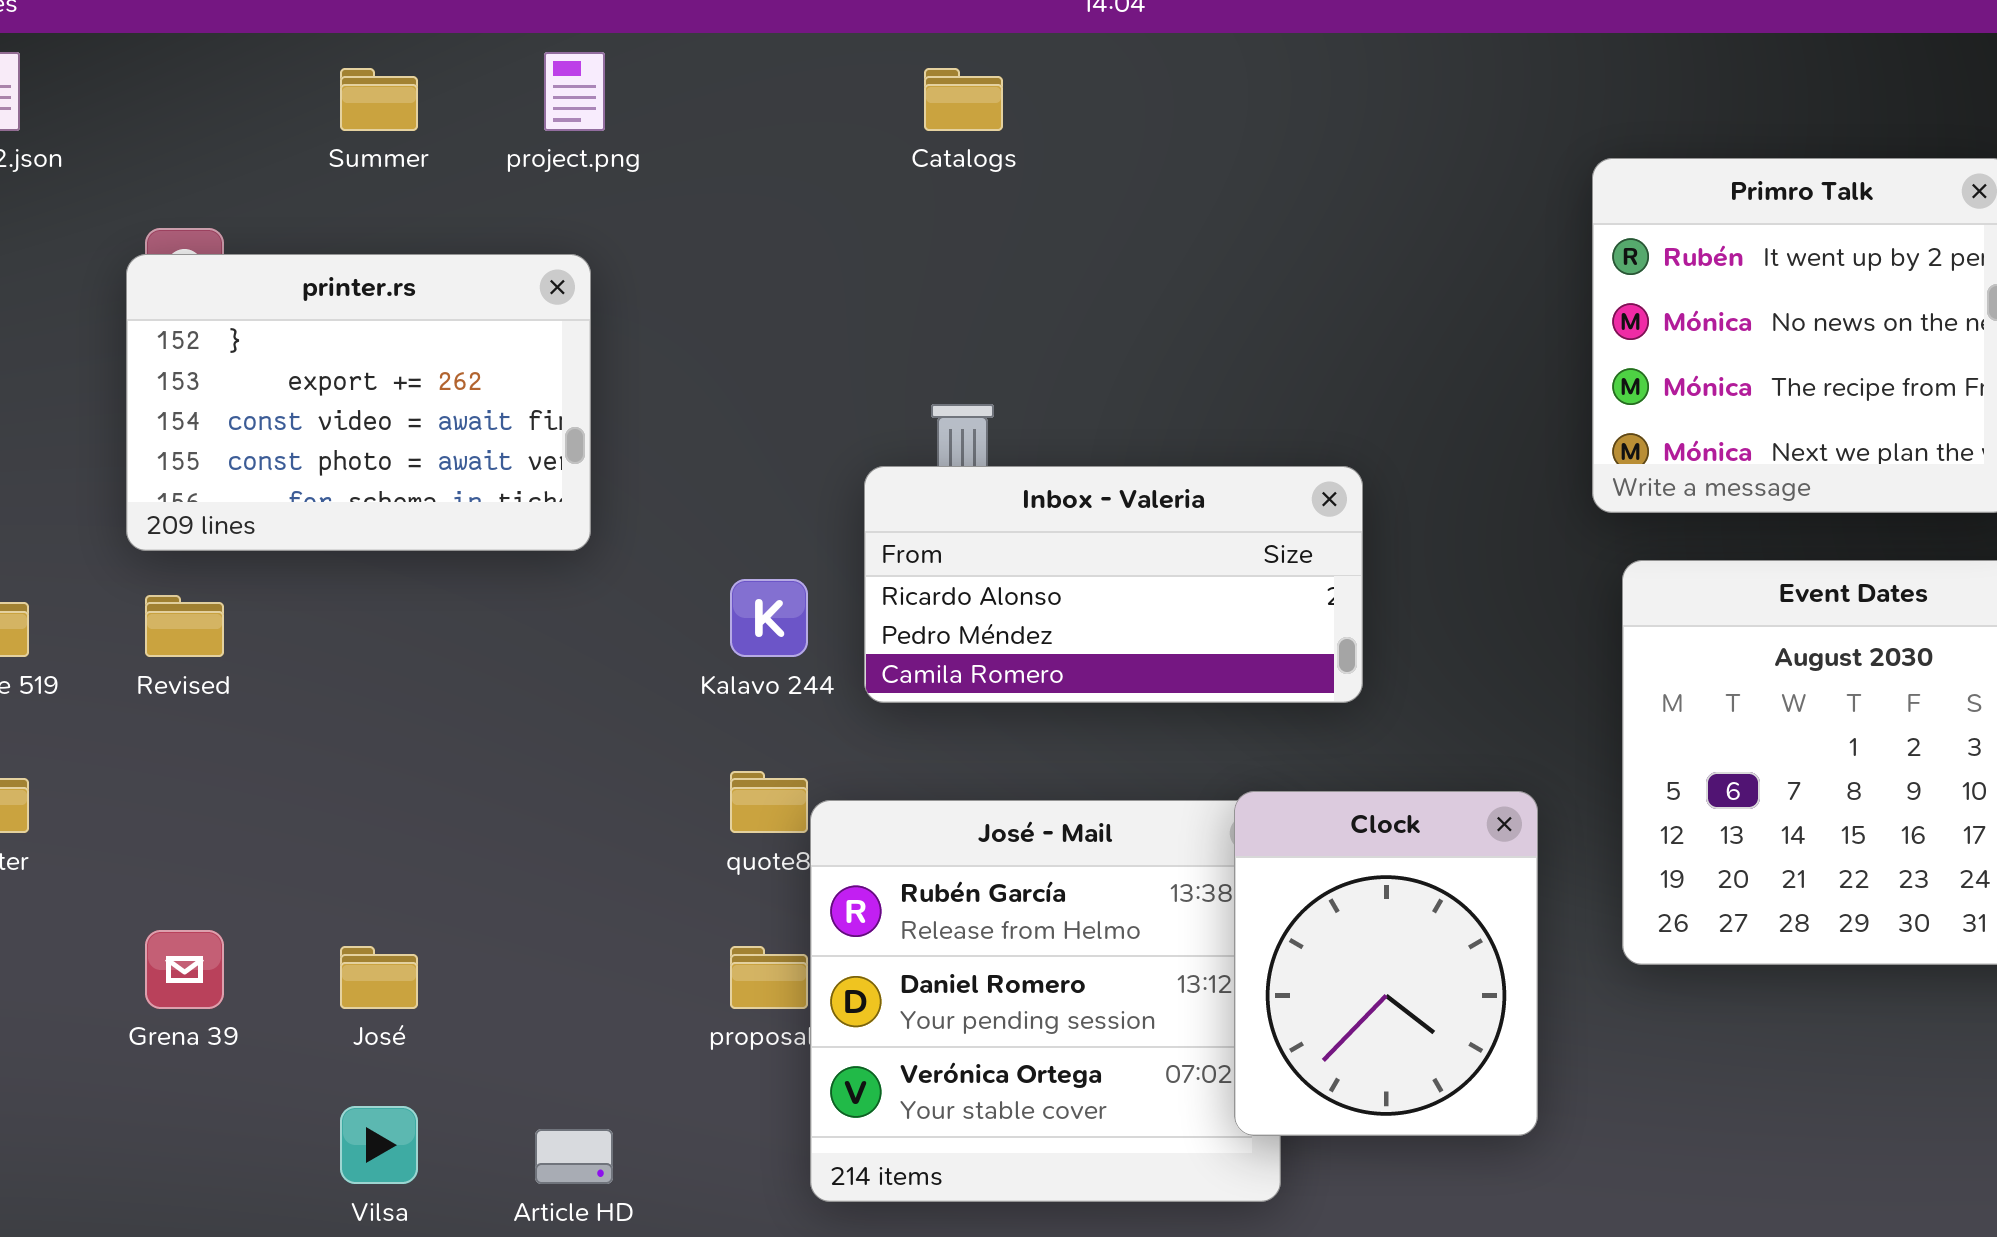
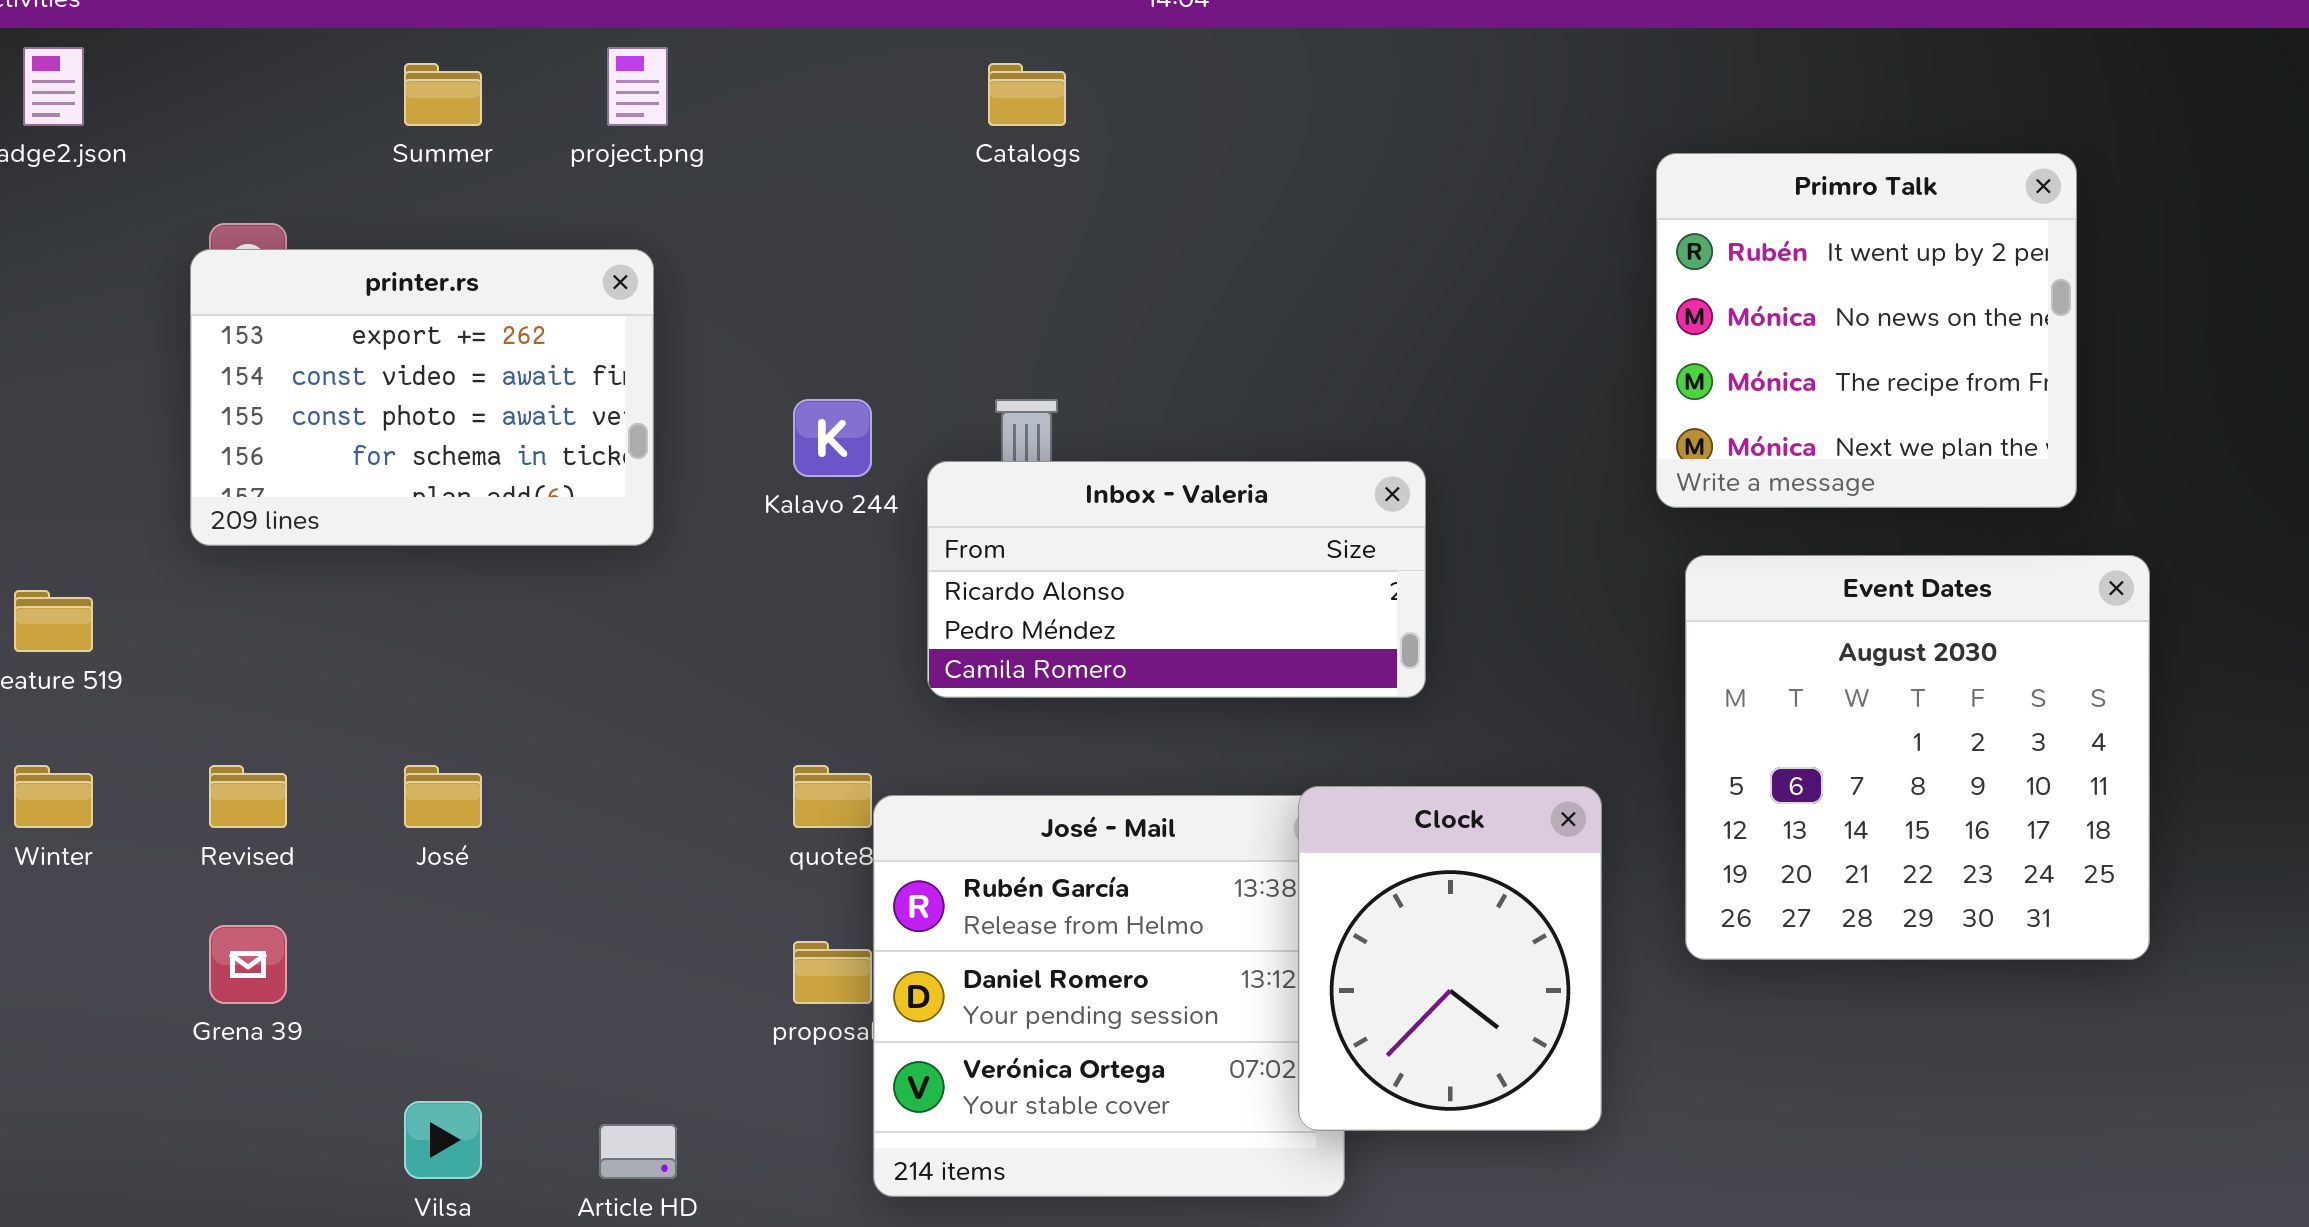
printer.rs: [126,254,591,551] -> [190,249,654,546], scrolled down 1 row
Kalavo 244: [730,579,808,657] -> [793,399,872,477], moved
Revised: [145,595,224,657] -> [209,765,287,828], moved
José: [340,946,418,1009] -> [404,765,482,828], moved

